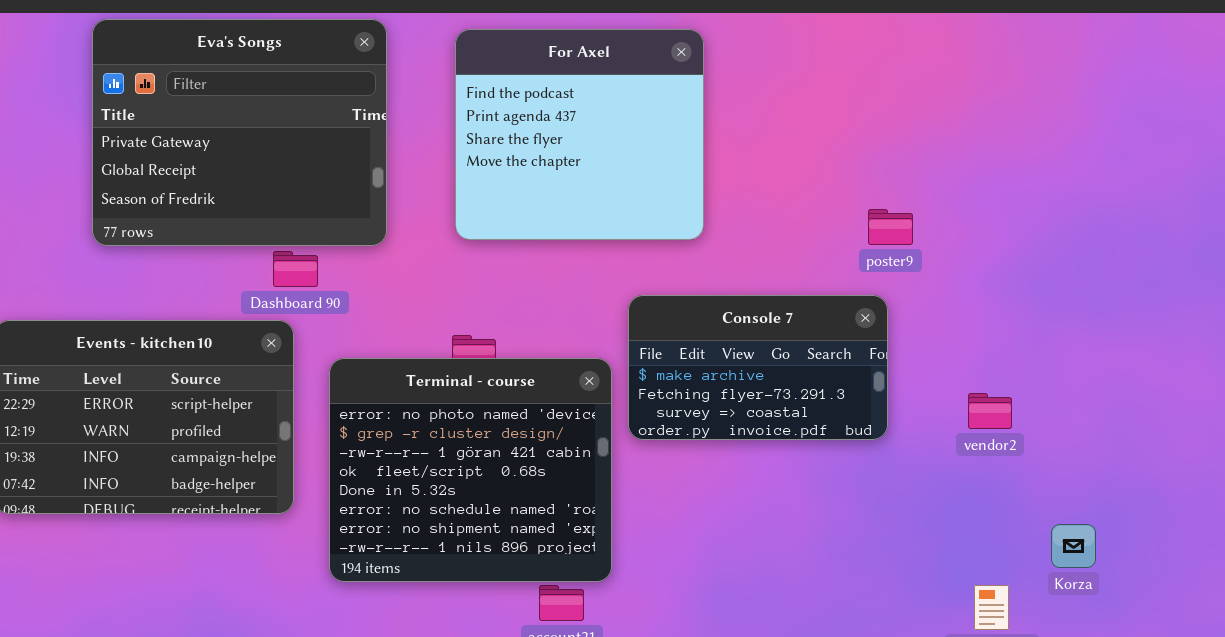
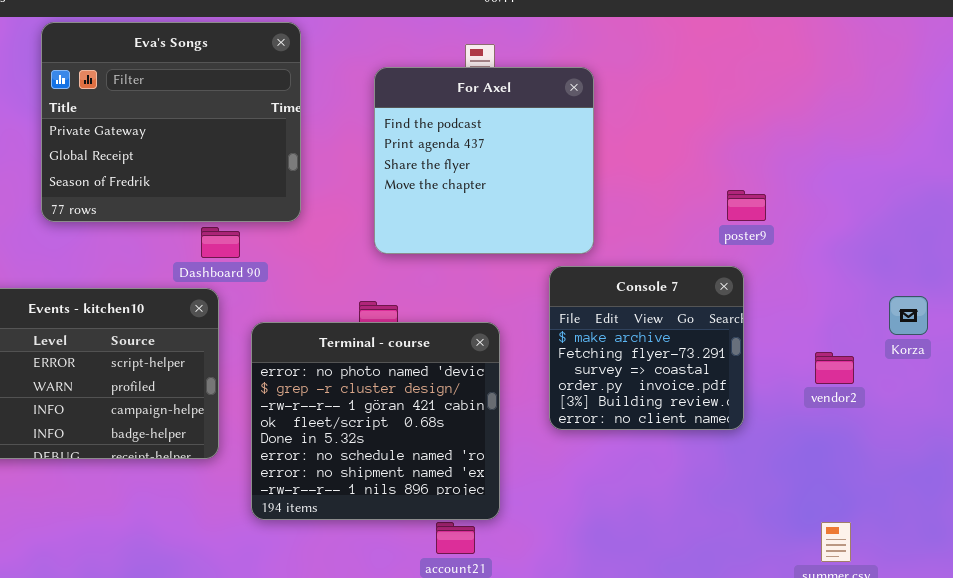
For Axel: [455,29,704,240] -> [374,67,594,254], moved
Console 7: [628,295,888,440] -> [549,266,744,430], resized
Korza: [1051,524,1096,568] -> [889,296,928,335], moved

